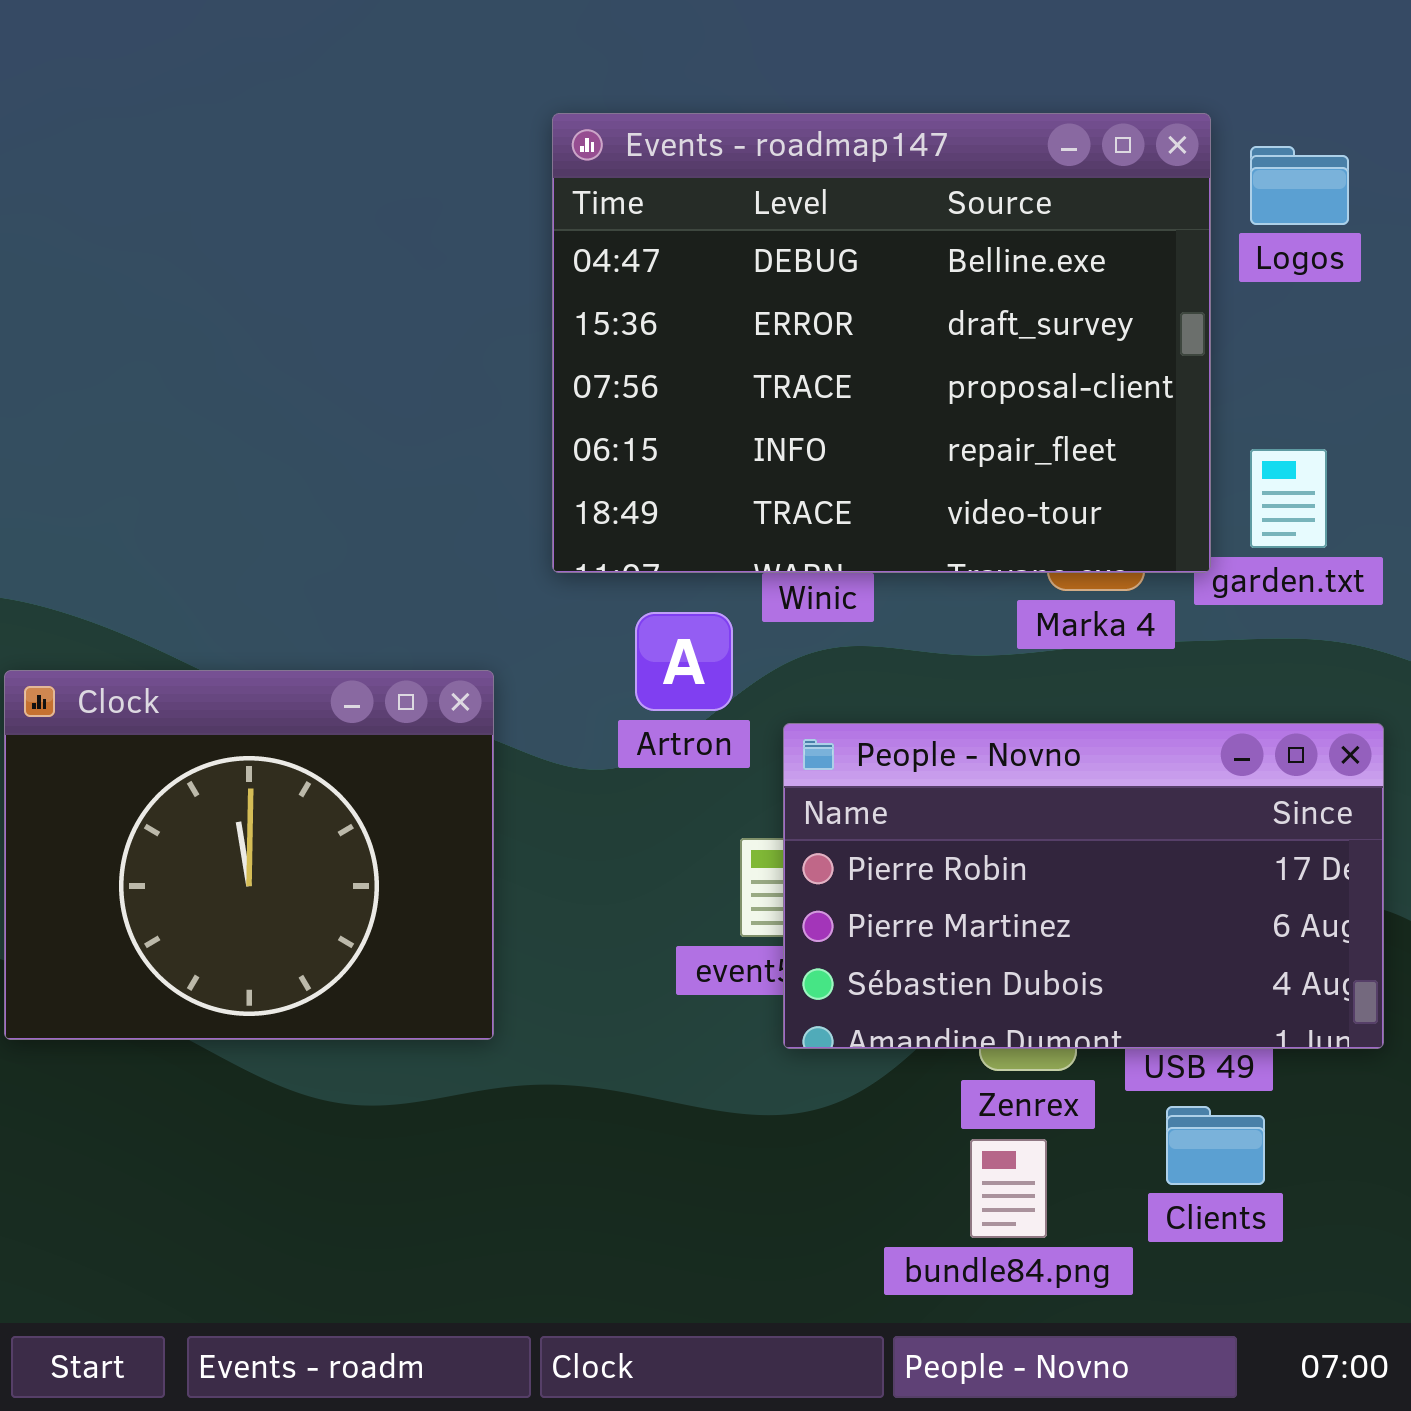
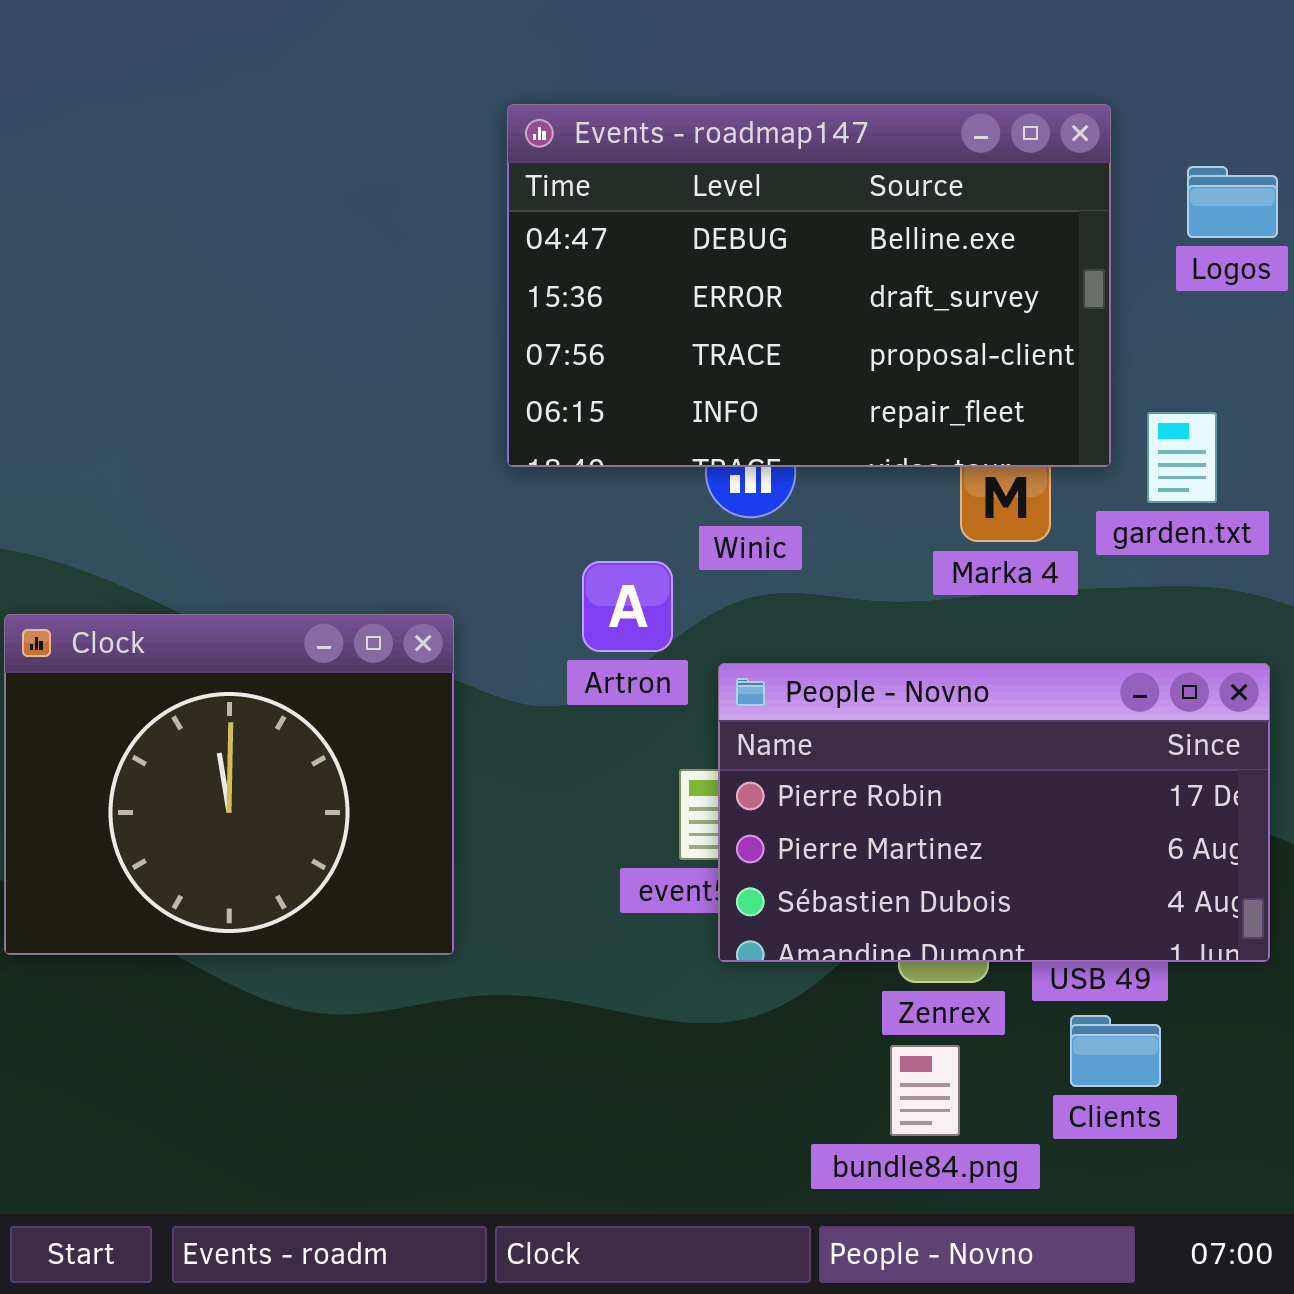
Events - roadmap147: [552,113,1211,573] -> [507,104,1111,467], resized
Logos: [1250,146,1349,225] -> [1187,166,1278,238], moved

